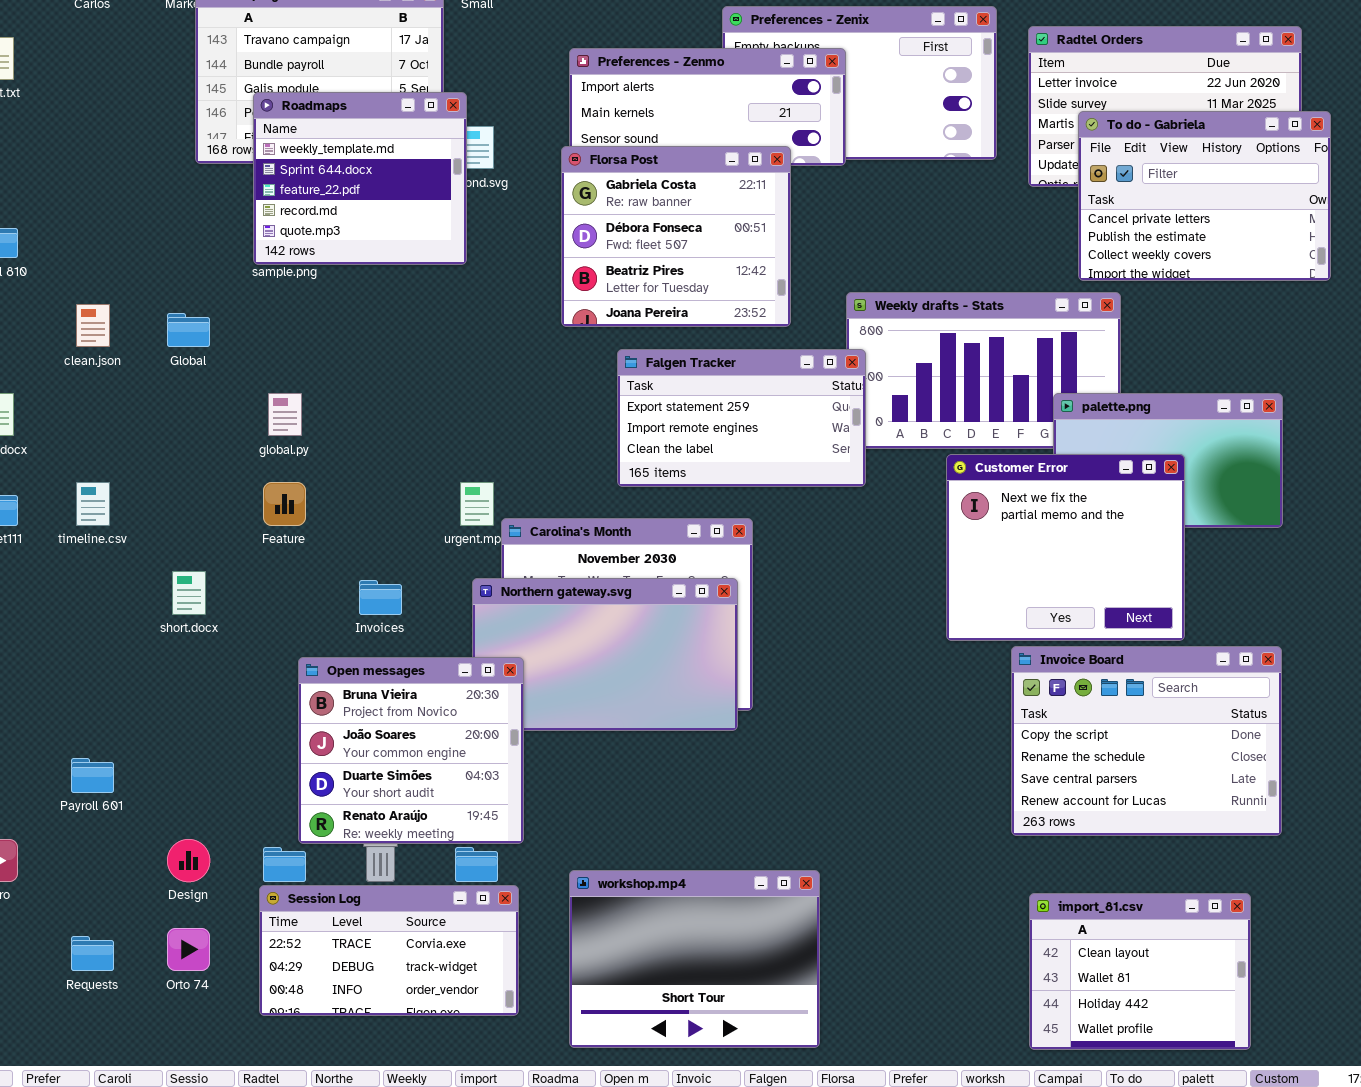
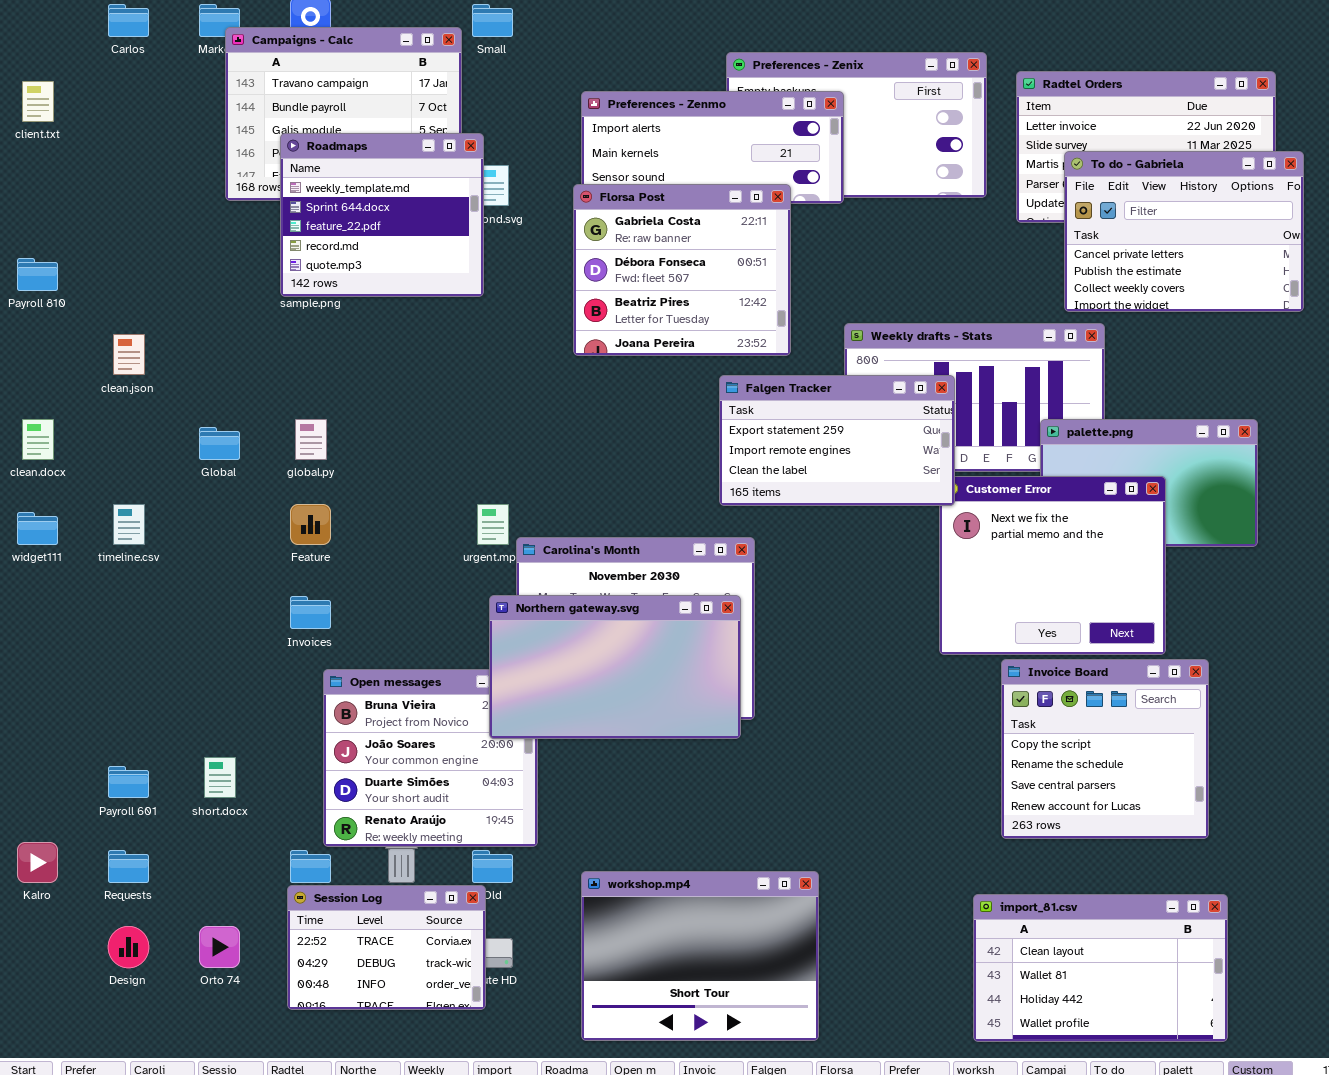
Global: [167,313,210,347] -> [199,427,240,460], moved
Falgen Tracker: [617,349,866,487] -> [719,375,955,506], moved
short.docx: [172,571,206,615] -> [204,757,236,798], moved
Northern gateway.svg: [472,578,738,731] -> [489,595,741,739], raised
Invoices: [359,580,402,615] -> [290,596,331,629], moved
Invoice Board: [1011,646,1282,836] -> [1001,659,1209,839], resized
Design: [167,839,210,882] -> [108,926,149,968], moved
Session Log: [259,885,519,1016] -> [287,885,486,1010], resized
import_81.csv: [1029,893,1251,1050] -> [973,894,1228,1042], resized
Requests: [71,936,114,971] -> [108,850,149,883], moved

